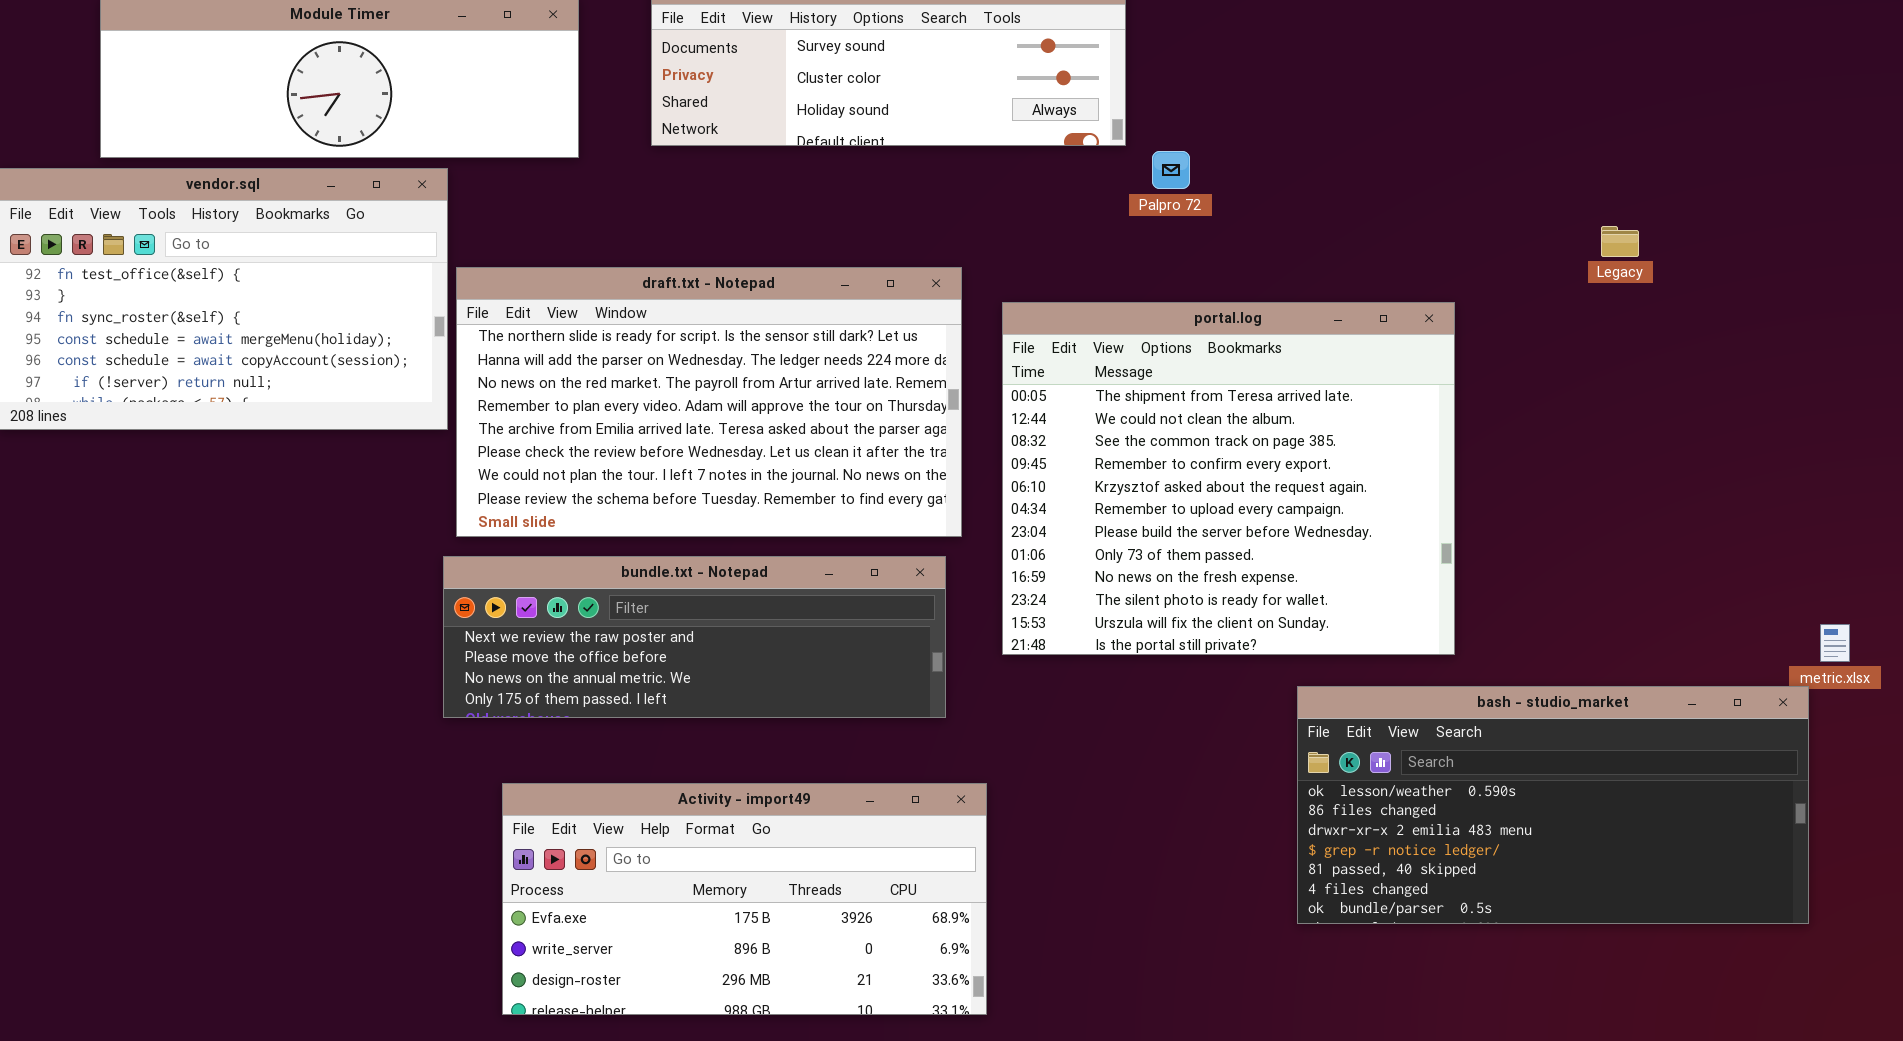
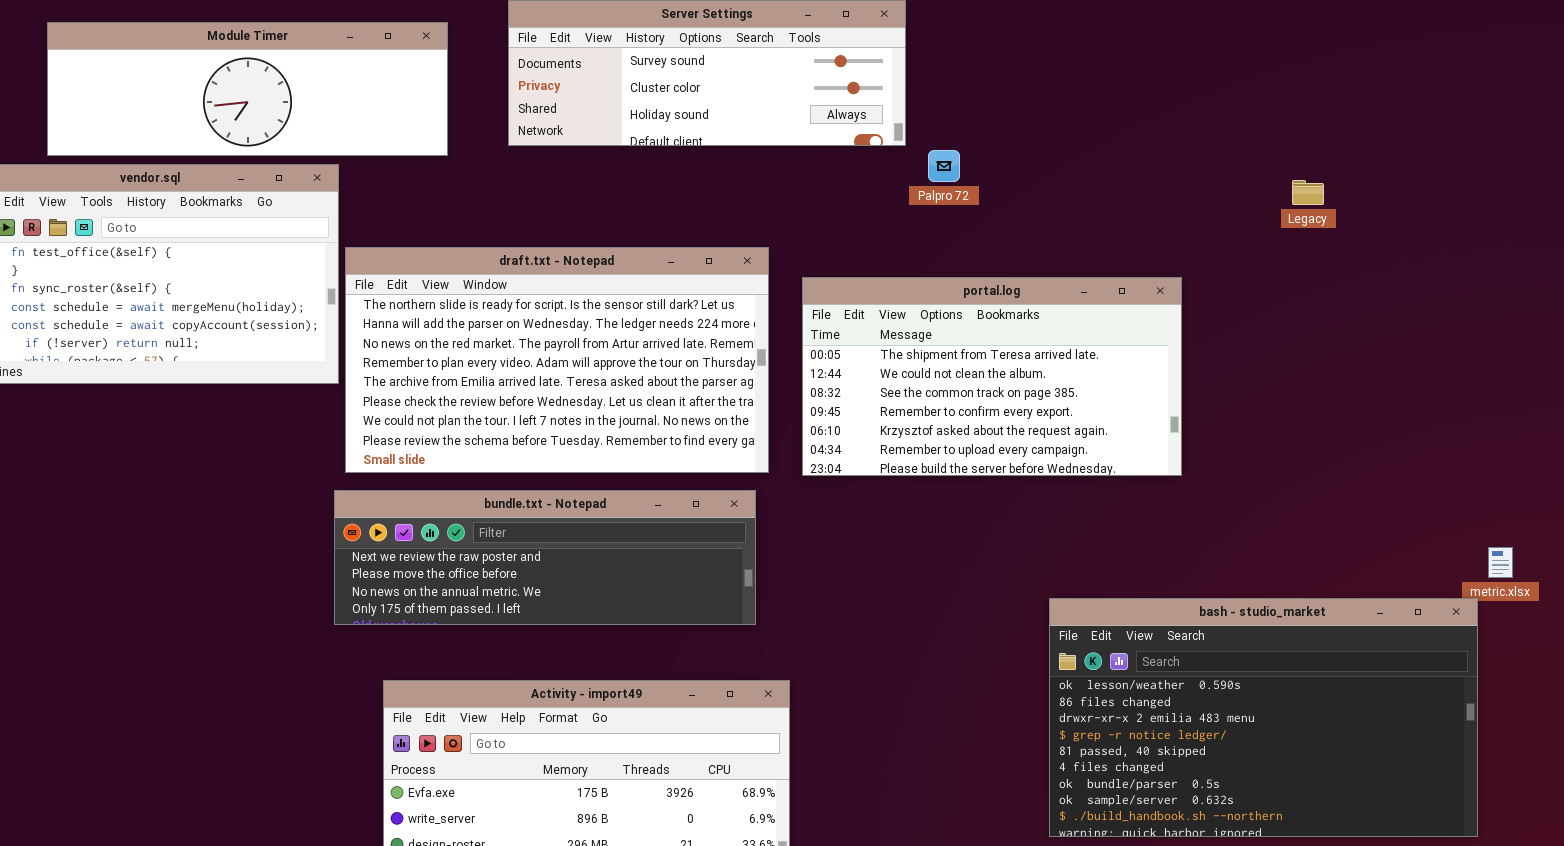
Legacy: [1601,226,1639,257] -> [1292,180,1324,205], moved
portal.log: [1002,302,1455,655] -> [802,277,1182,476], resized
bash - studio_market: [1297,686,1809,924] -> [1049,598,1478,837], resized

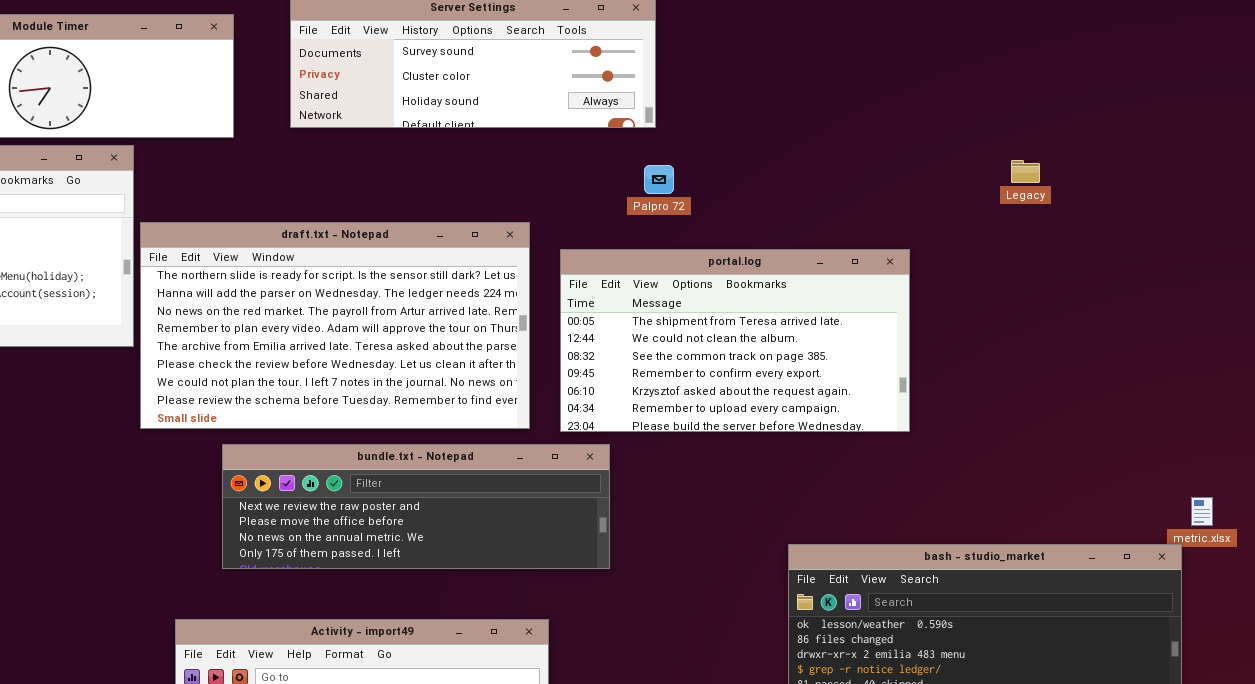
Palpro 72: [928,150,960,182] -> [644,165,674,194], moved
bundle.txt - Notepad: [334,490,756,625] -> [222,444,610,569], moved

